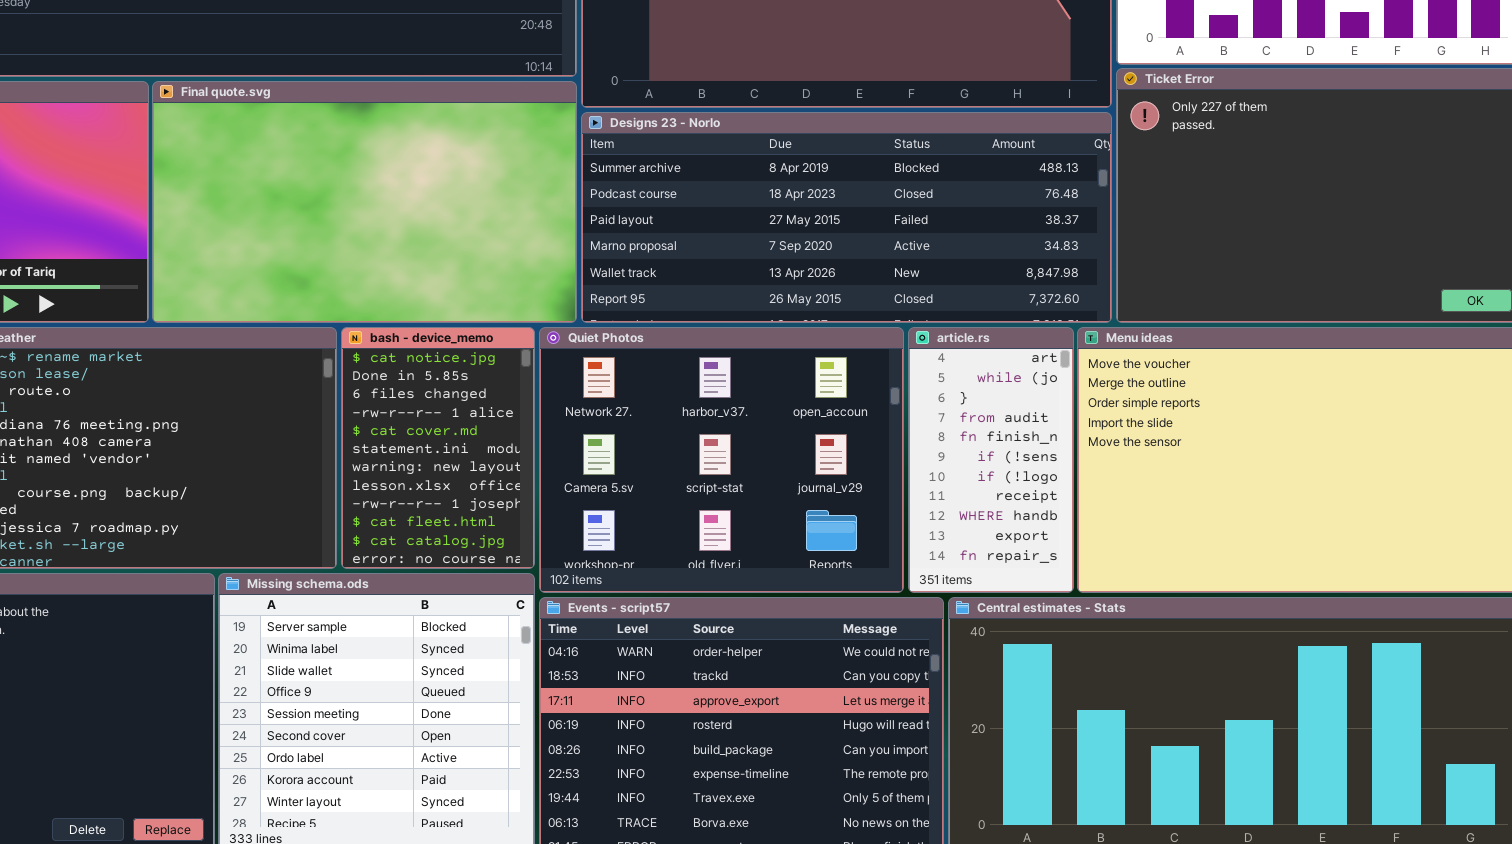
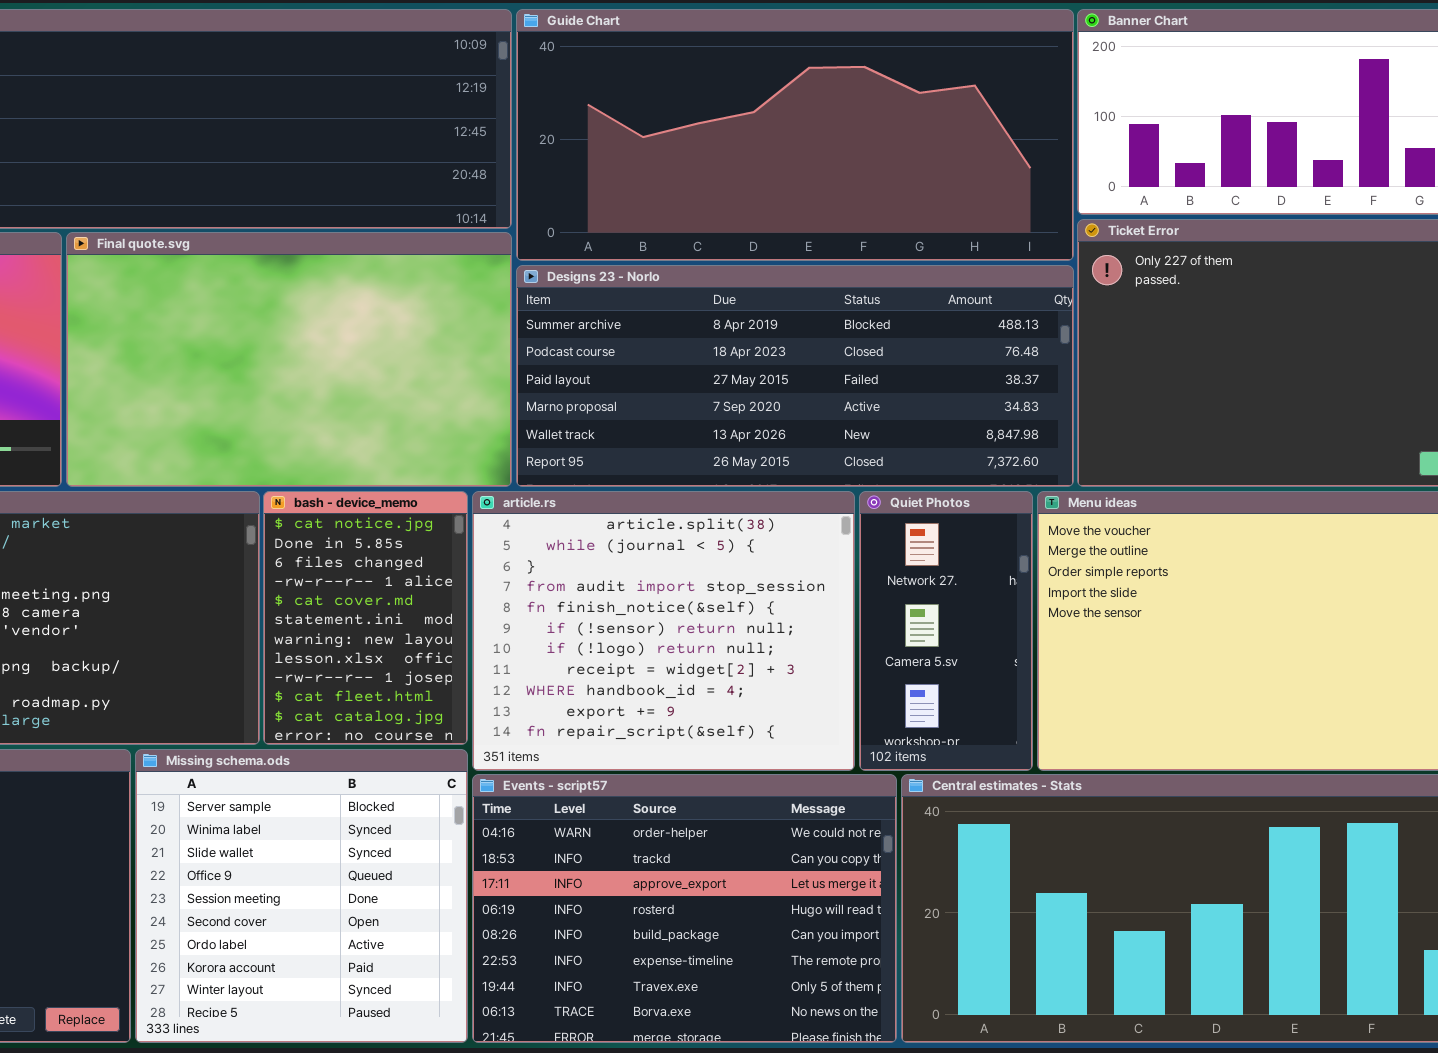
Quiet Photos: [539,327,904,593] -> [859,491,1033,771], moved, resized
article.rs: [908,327,1074,593] -> [472,491,855,771], moved, resized

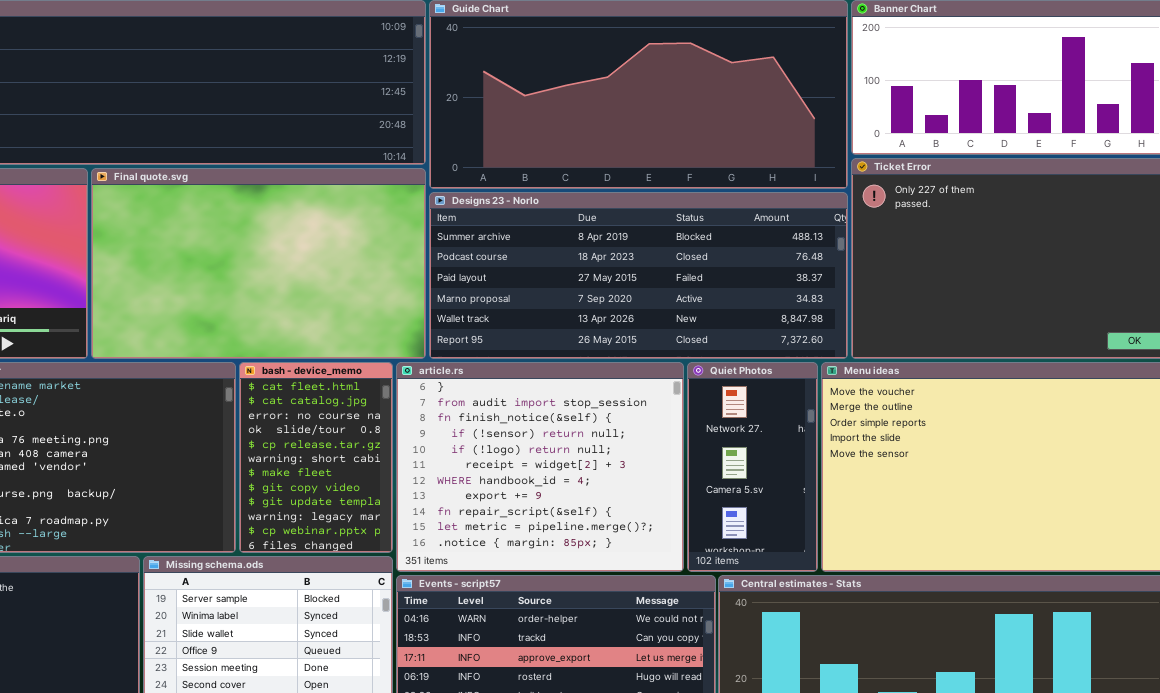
bash - device_memo: [263,491,468,745] -> [239,362,393,553], scrolled down 9 rows
article.rs: [472,491,855,771] -> [396,362,684,572], scrolled down 2 rows

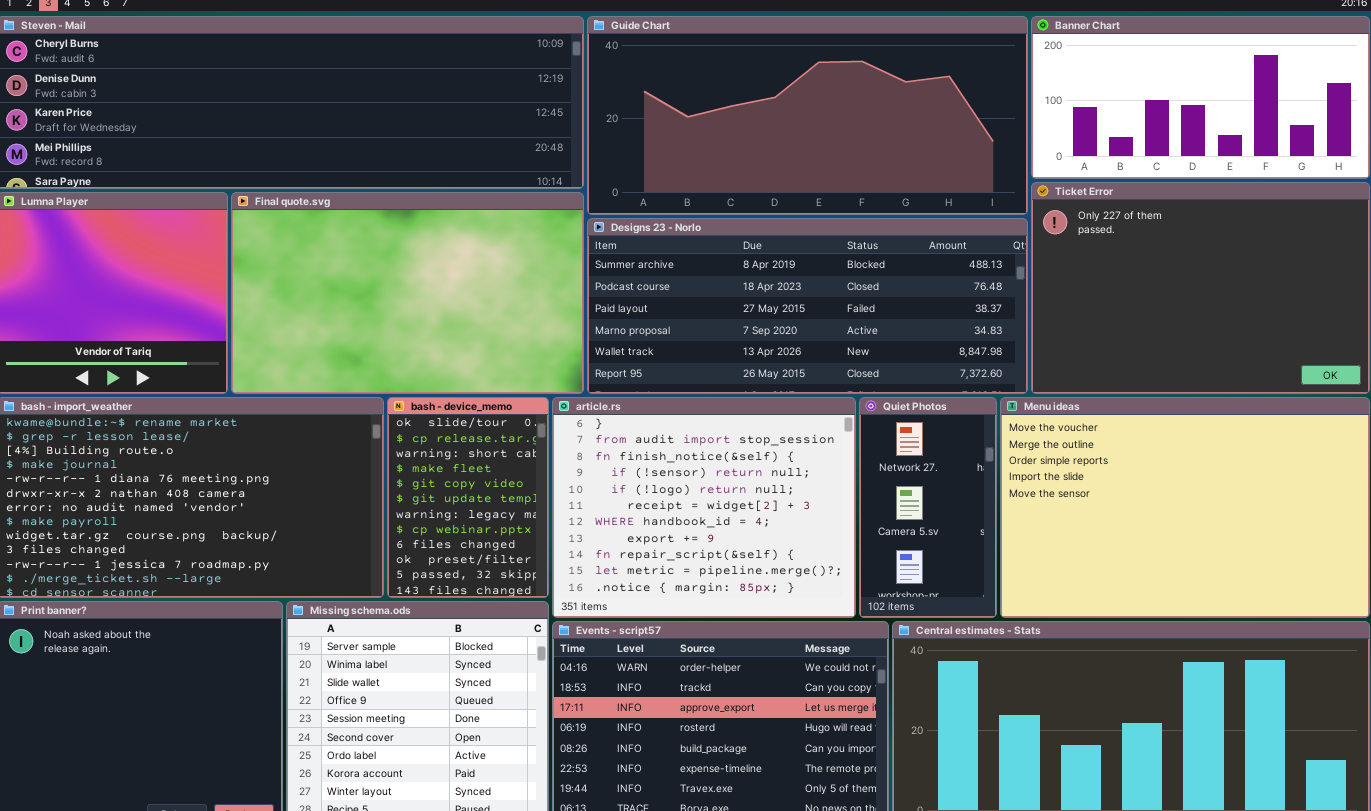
bash - device_memo: [239,362,393,553] -> [387,397,549,598], scrolled down 3 rows

